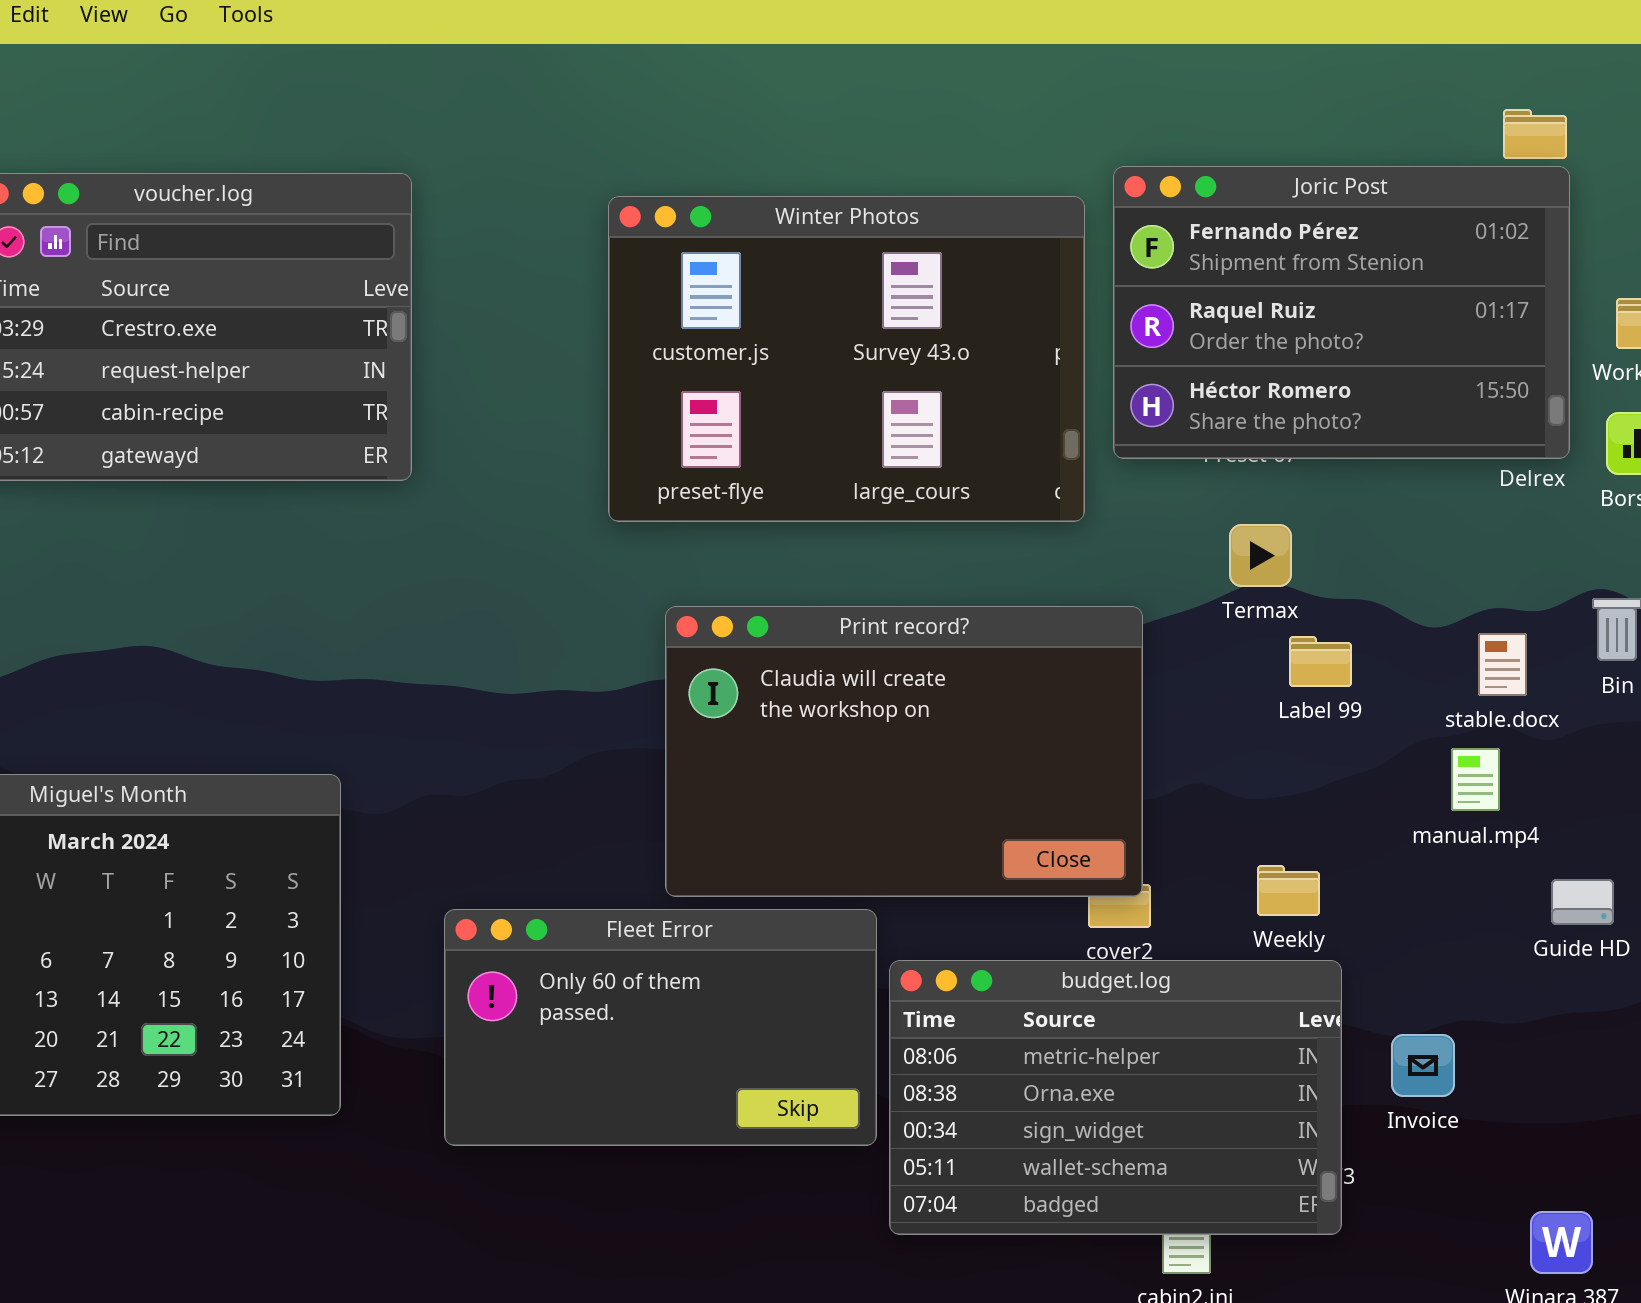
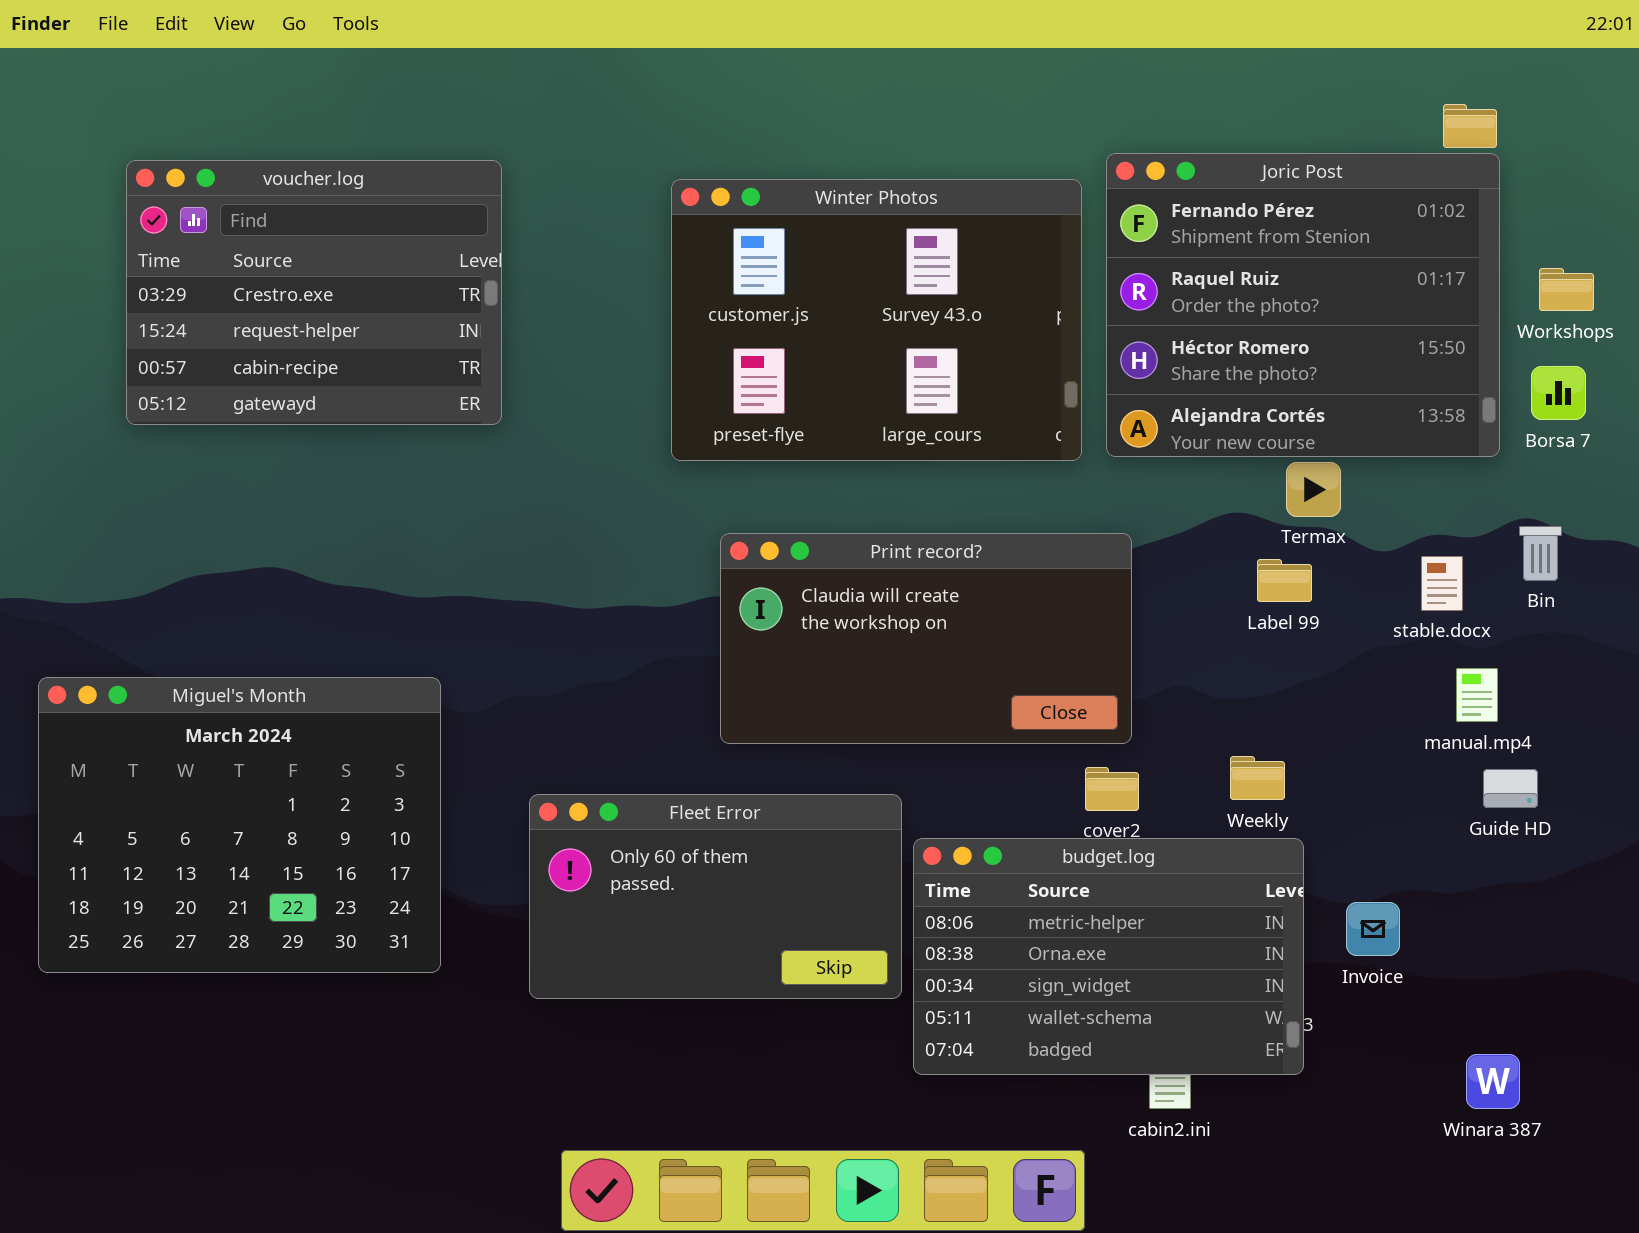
Joric Post: [1113,166,1570,459] -> [1106,153,1500,457], resized
Termax: [1229,524,1292,587] -> [1286,462,1341,517], moved
Print record?: [665,606,1143,897] -> [720,533,1132,744], resized
manual.mp4: [1451,748,1500,811] -> [1456,668,1498,722], moved

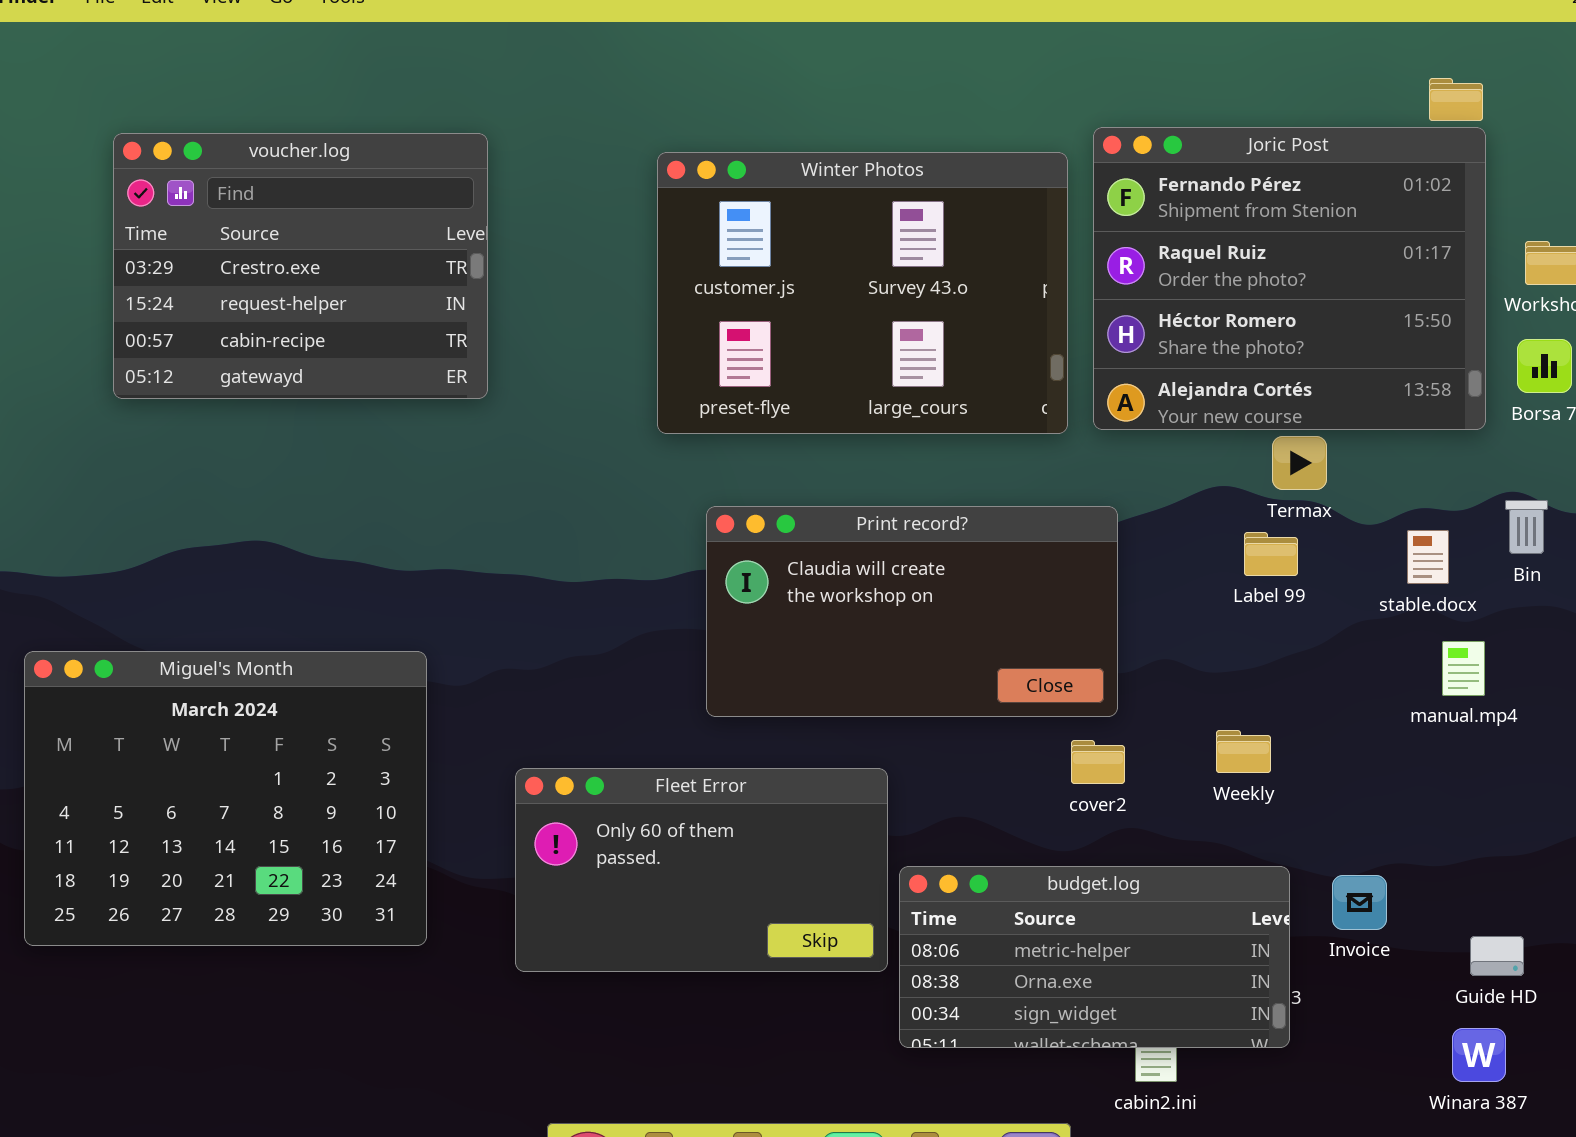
Guide HD: [1483,769,1538,808] -> [1470,936,1524,976], moved
budget.log: [913,838,1304,1075] -> [899,866,1290,1048], resized

